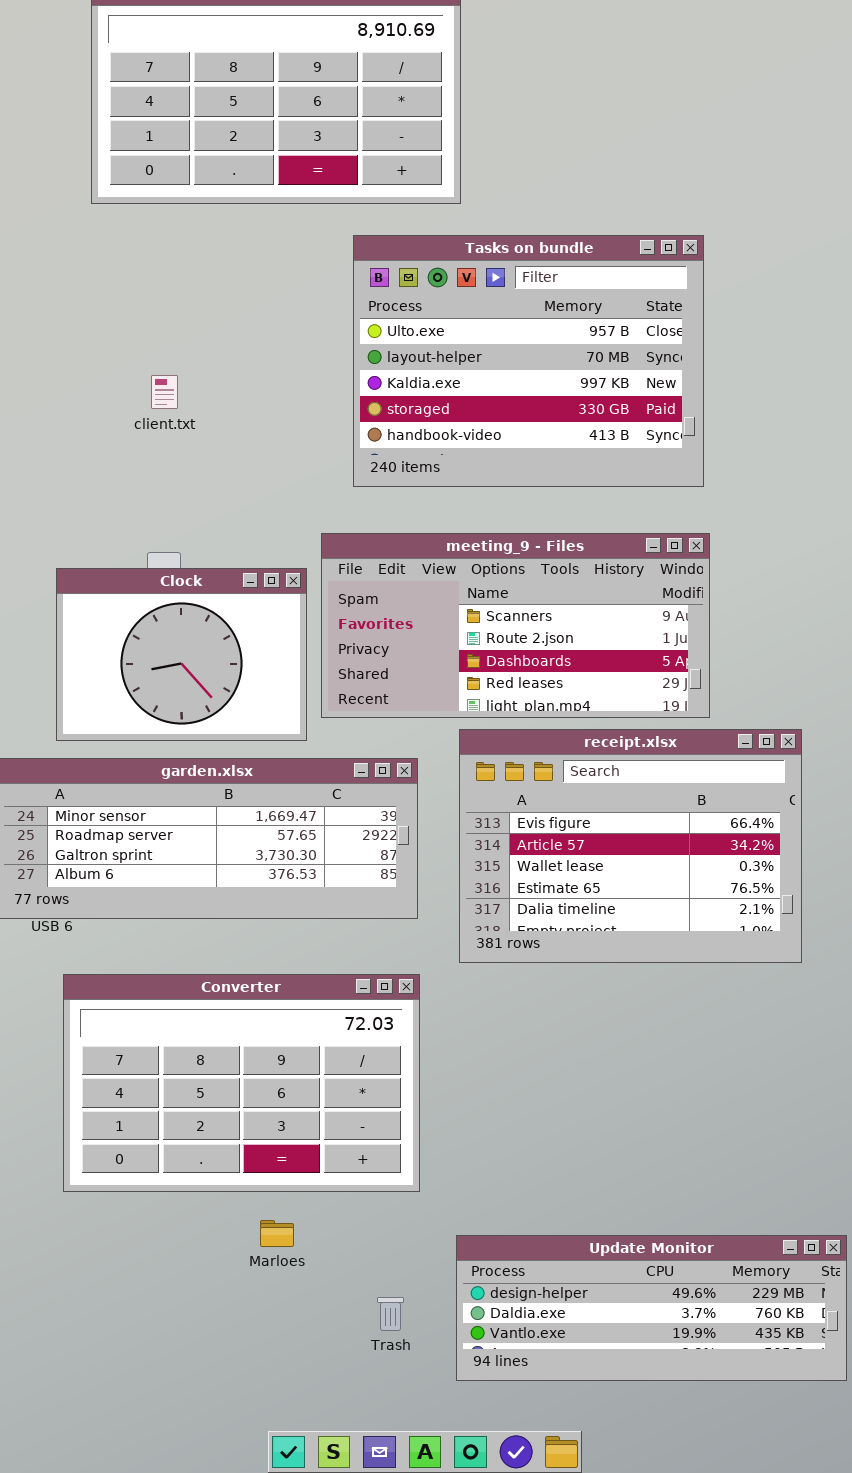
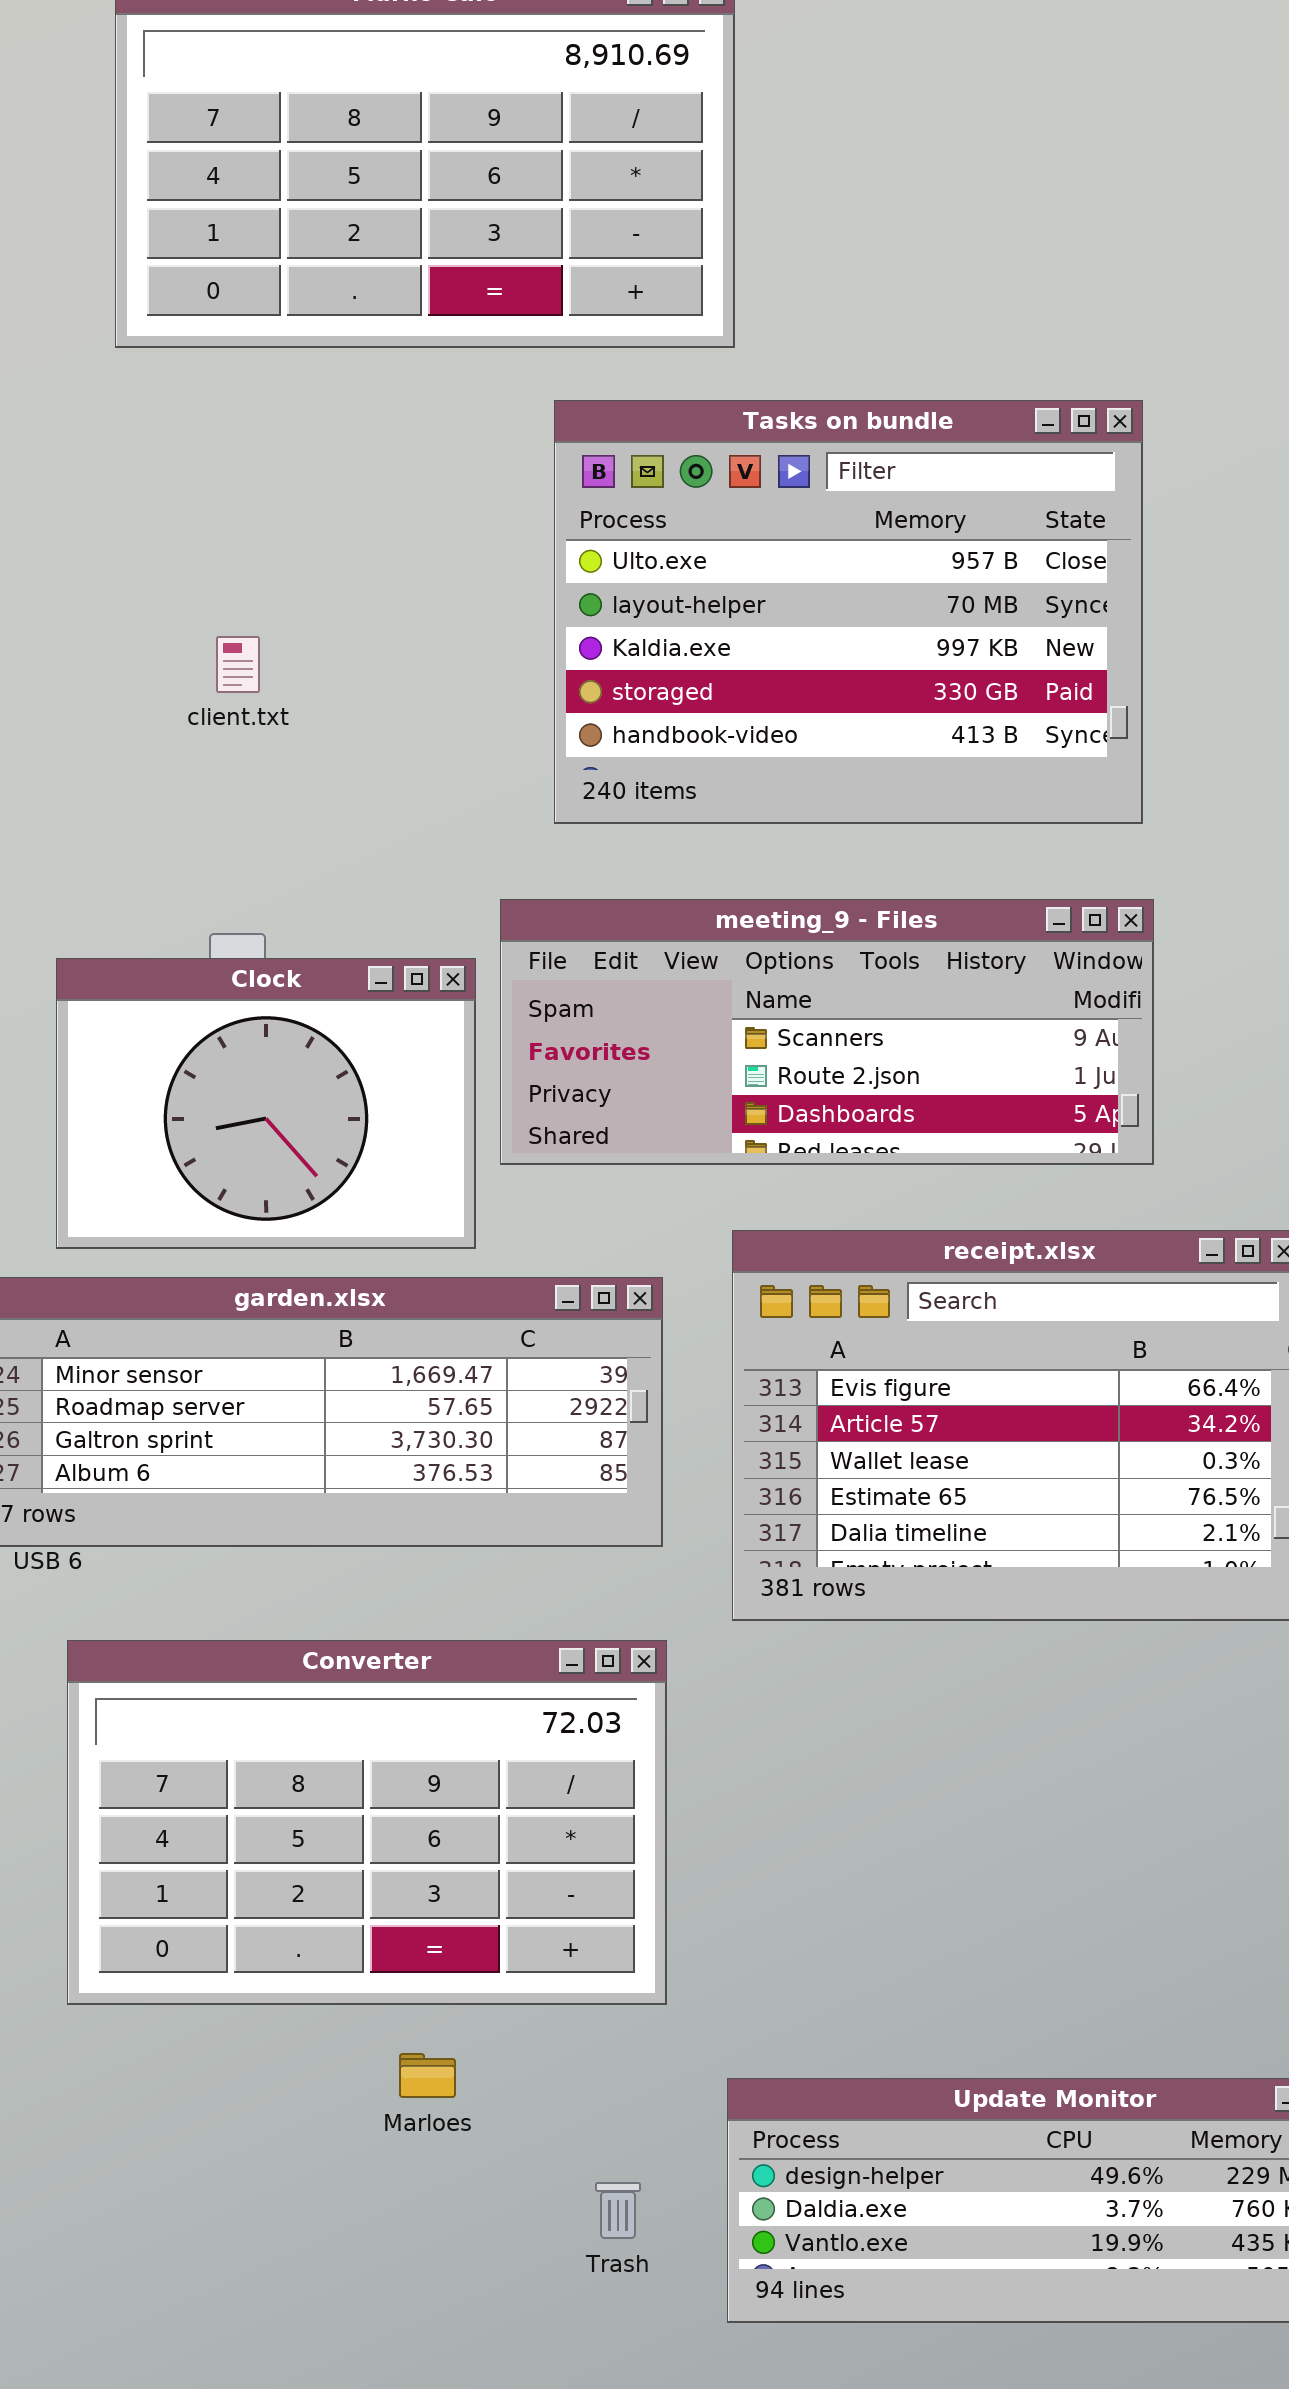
meeting_9 - Files: [321,533,710,718] -> [500,899,1154,1165], resized

